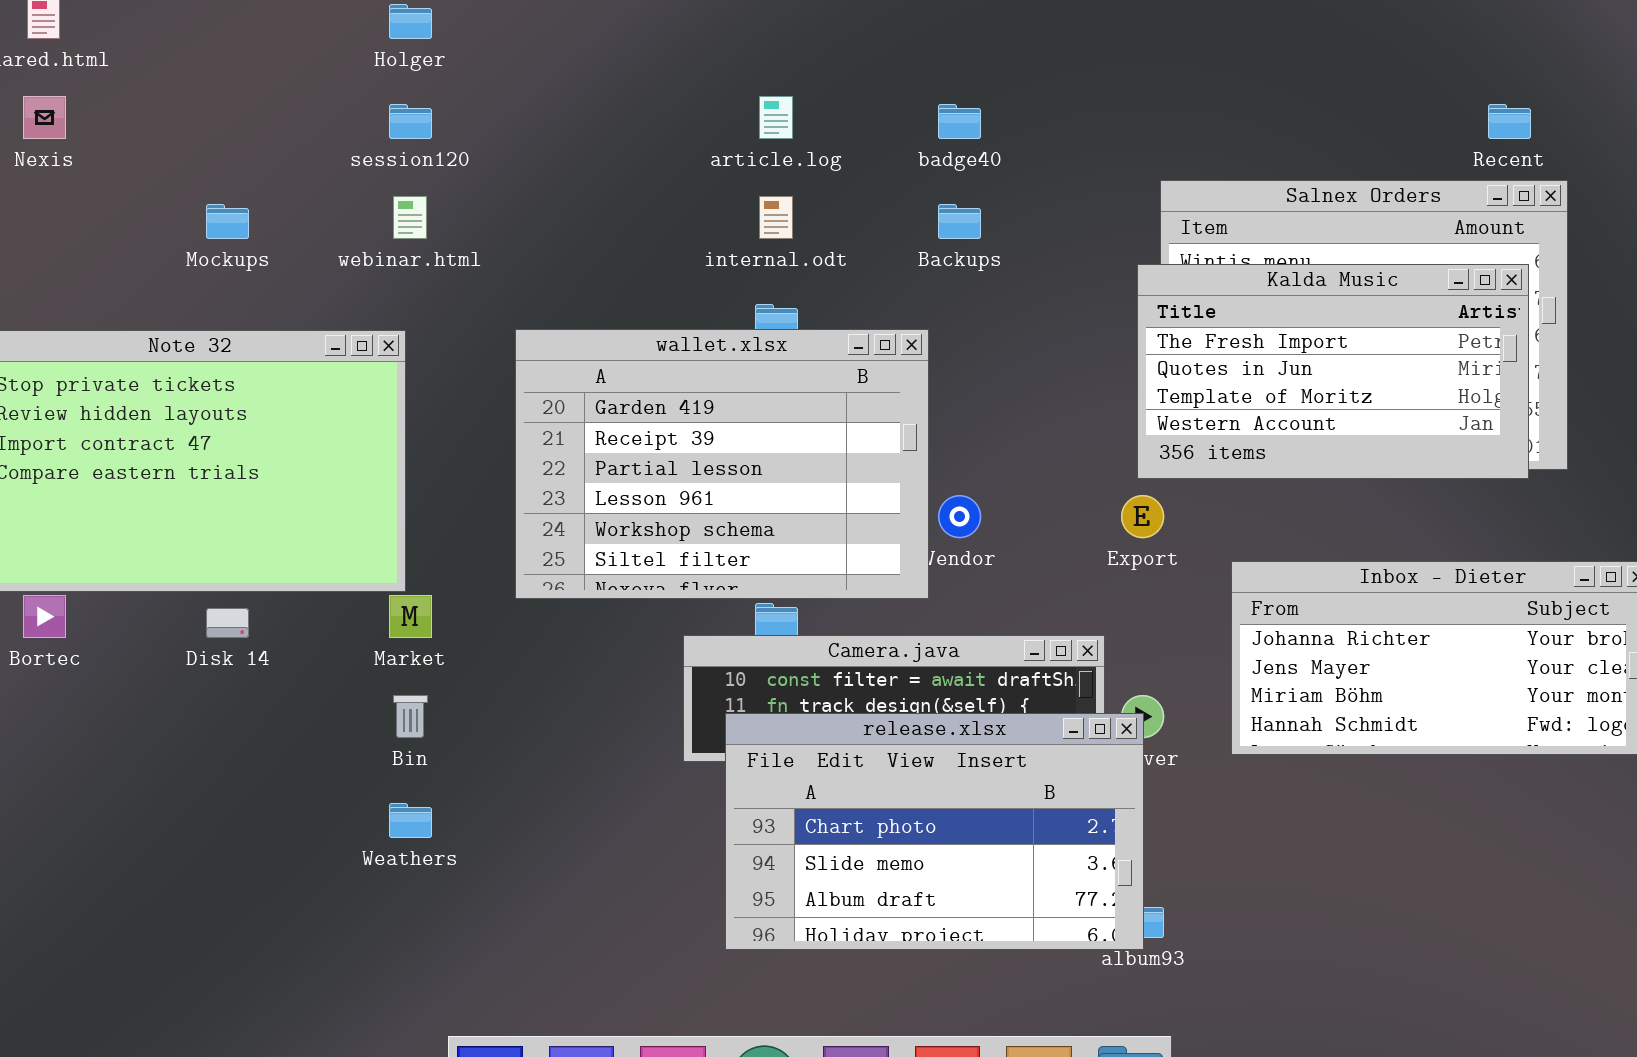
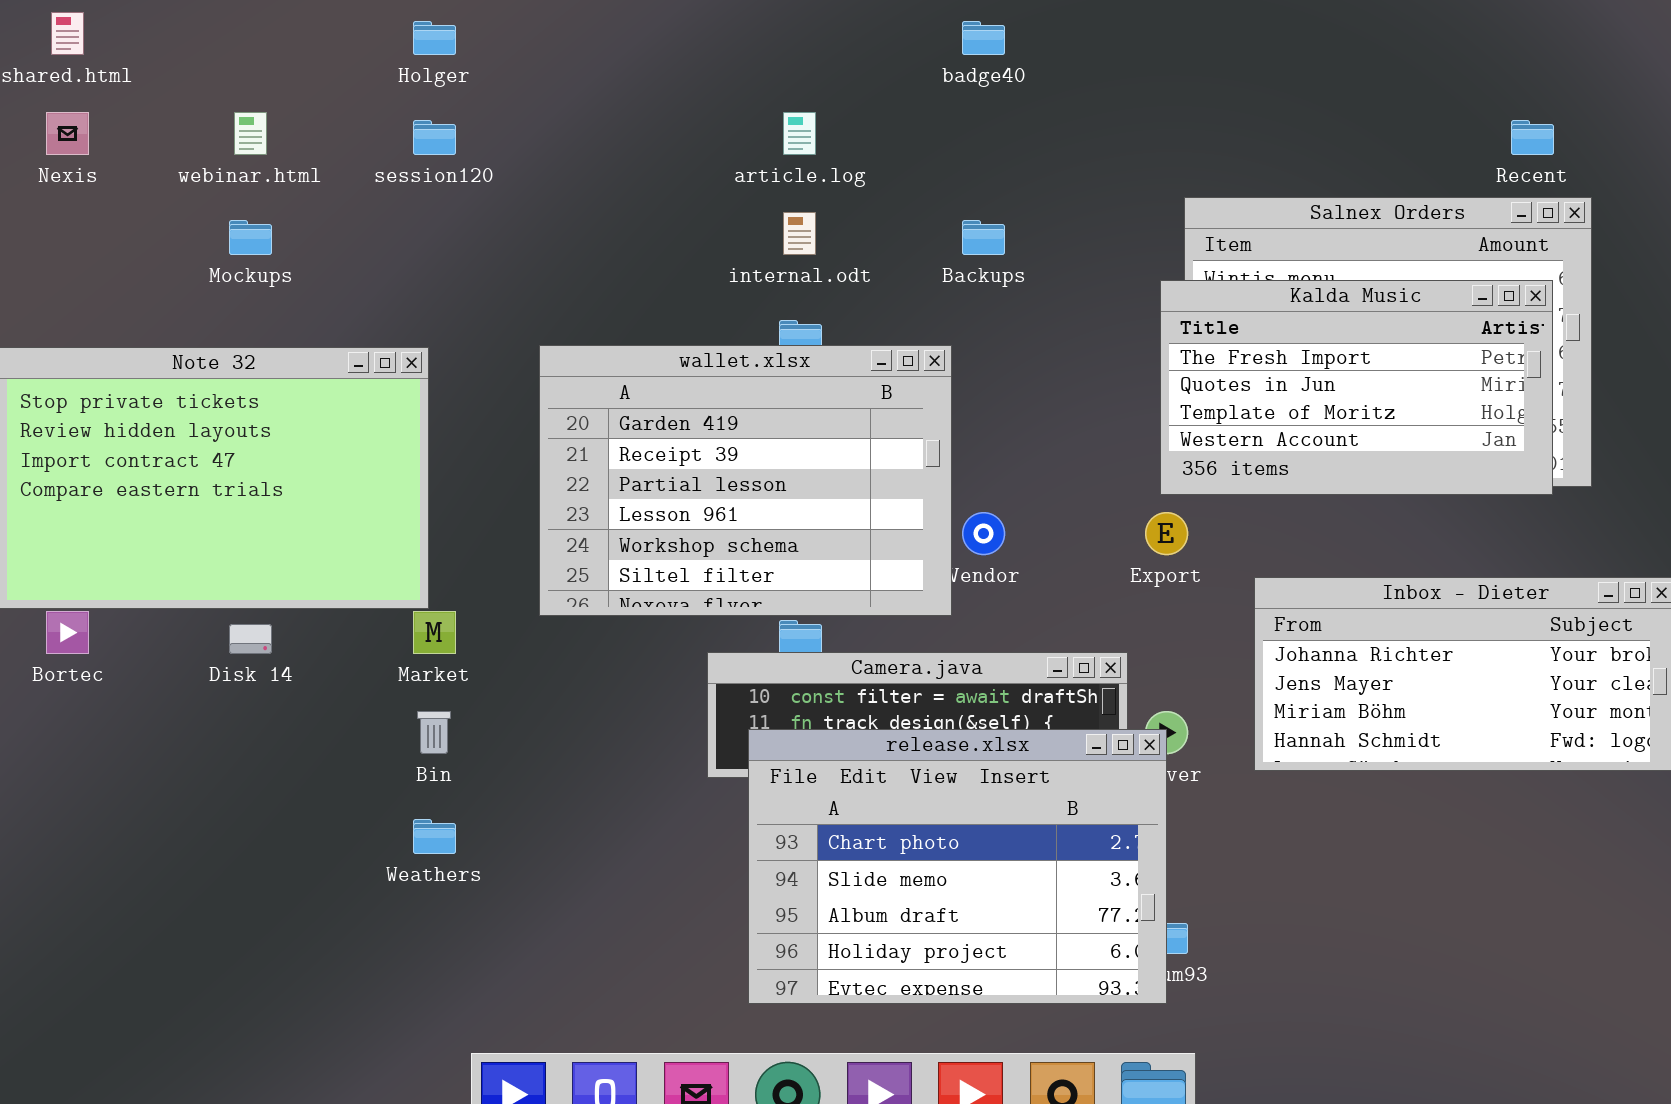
badge40: [938,104,981,139] -> [962,21,1005,55], moved
webinar.html: [393,196,427,239] -> [234,112,267,155], moved
release.xlsx: [725,713,1144,950] -> [748,729,1167,1004], resized

